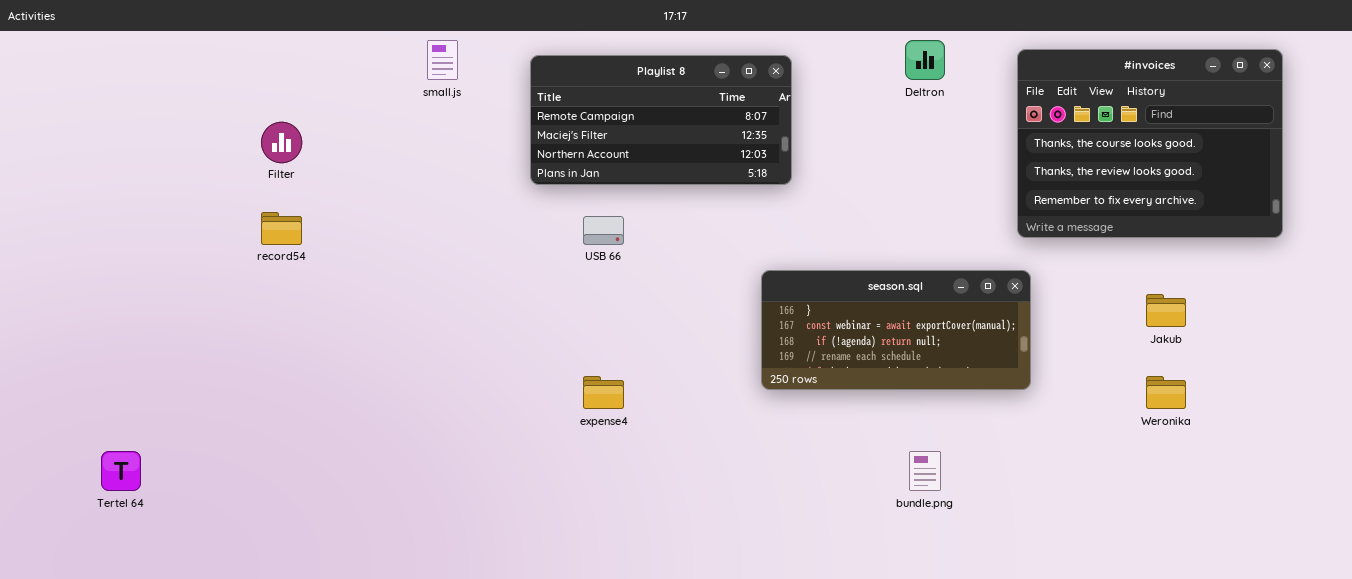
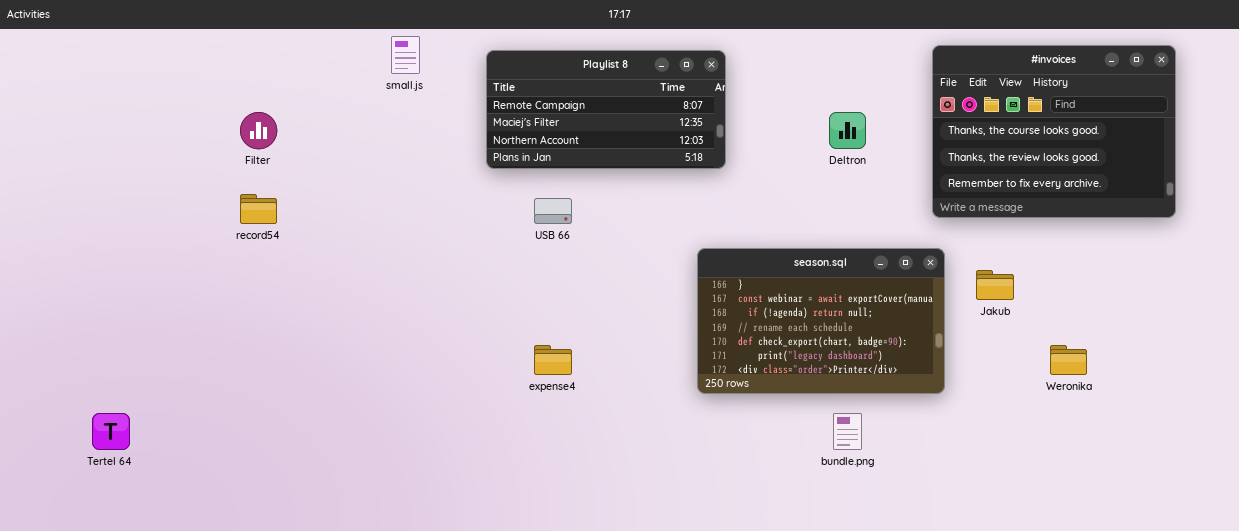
Deltron: [905,40,945,80] -> [829,112,866,149], moved
season.sql: [761,270,1031,390] -> [697,248,945,394], resized
Jakub: [1146,294,1186,327] -> [976,270,1014,300], moved

